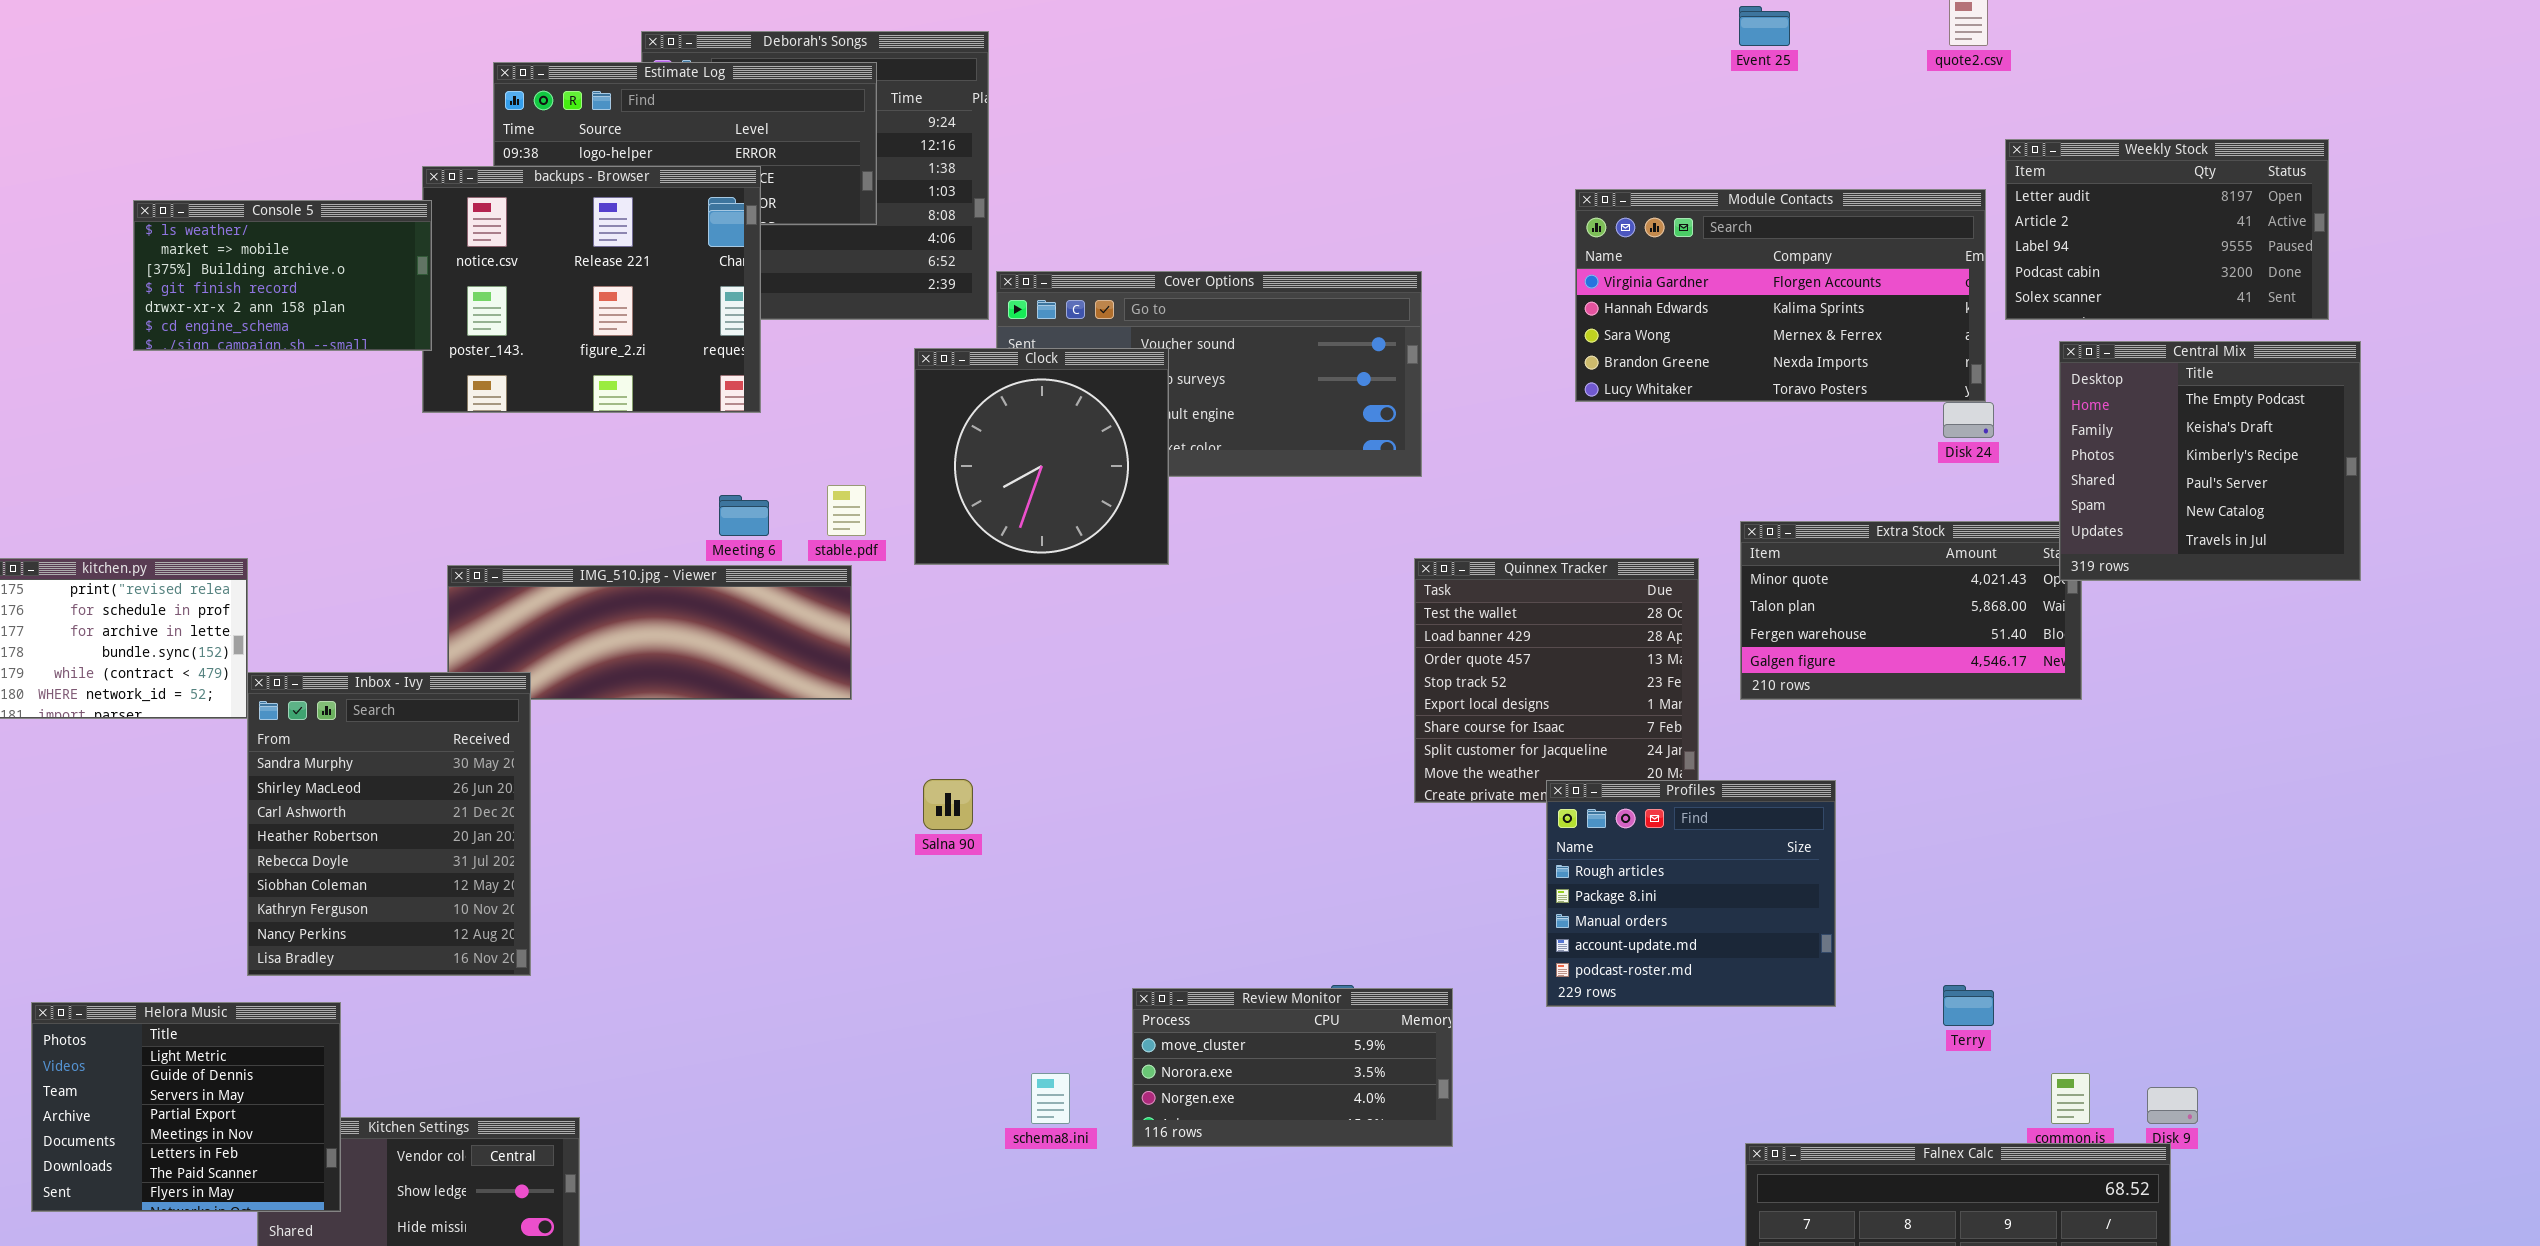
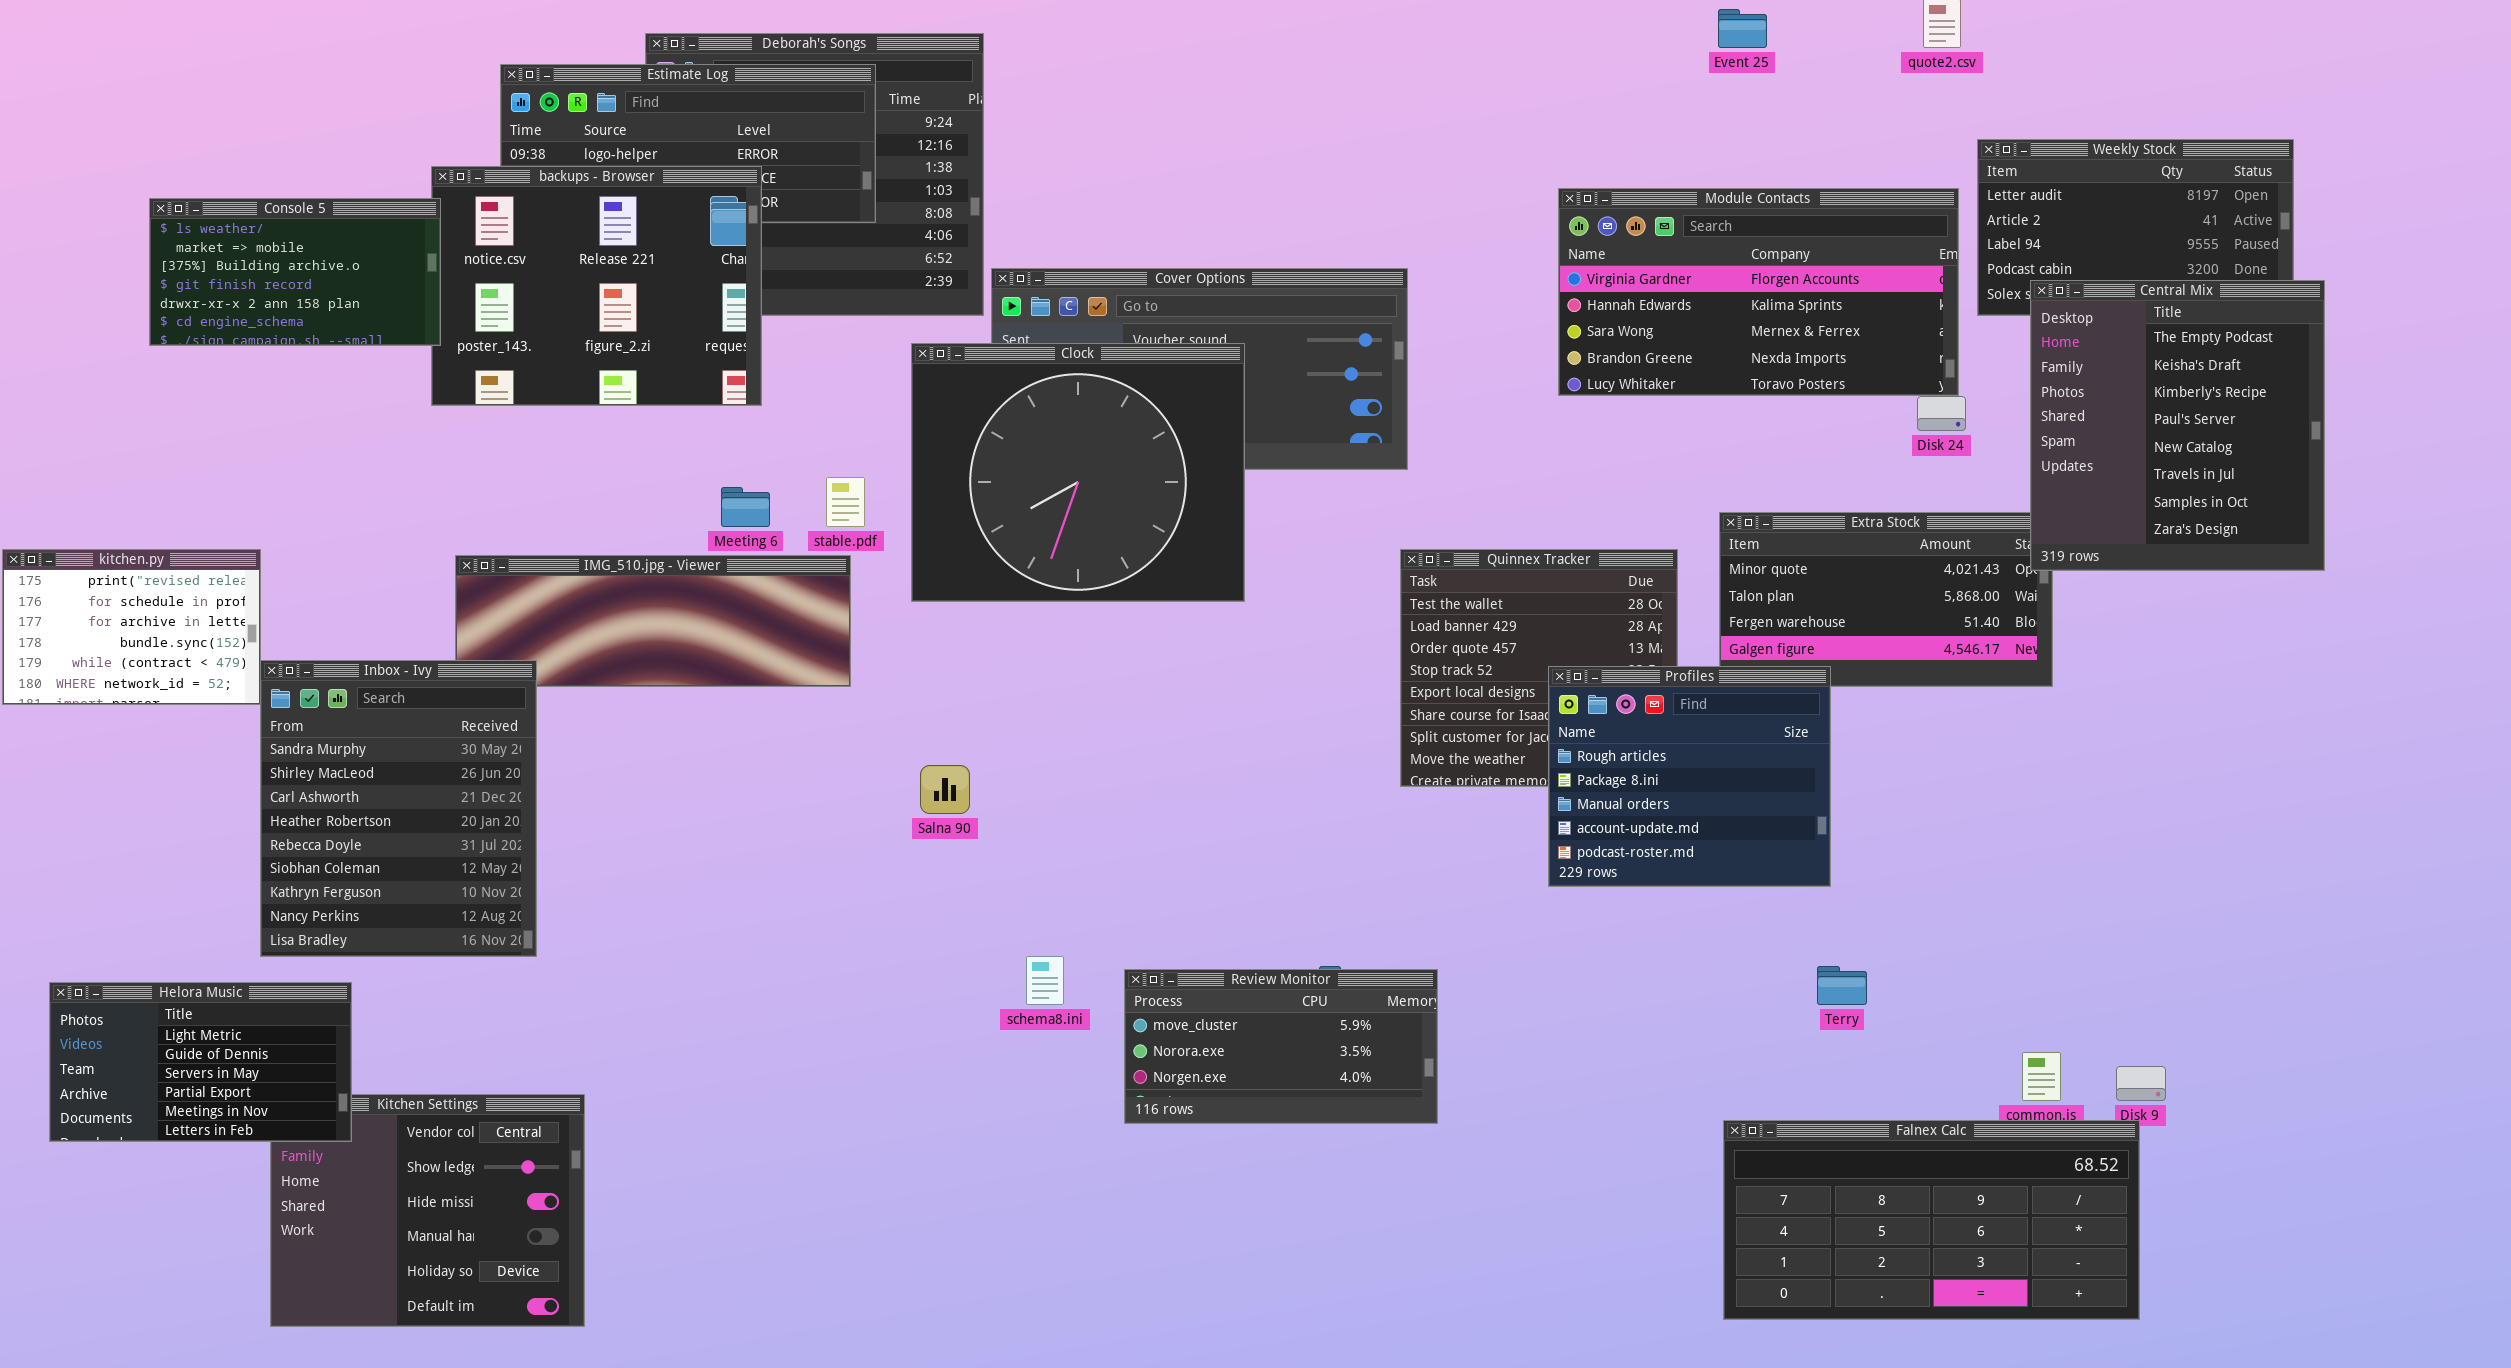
Central Mix: [2059,341,2361,581] -> [2030,280,2325,571], resized
Clock: [914,348,1169,565] -> [911,343,1245,602], resized
Profiles: [1546,780,1836,1007] -> [1548,666,1831,887], moved
Terry: [1943,985,1994,1026] -> [1817,966,1867,1005], moved
Helora Music: [31,1002,341,1212] -> [49,982,352,1142], resized
schema8.ini: [1031,1073,1070,1124] -> [1026,956,1064,1005], moved

